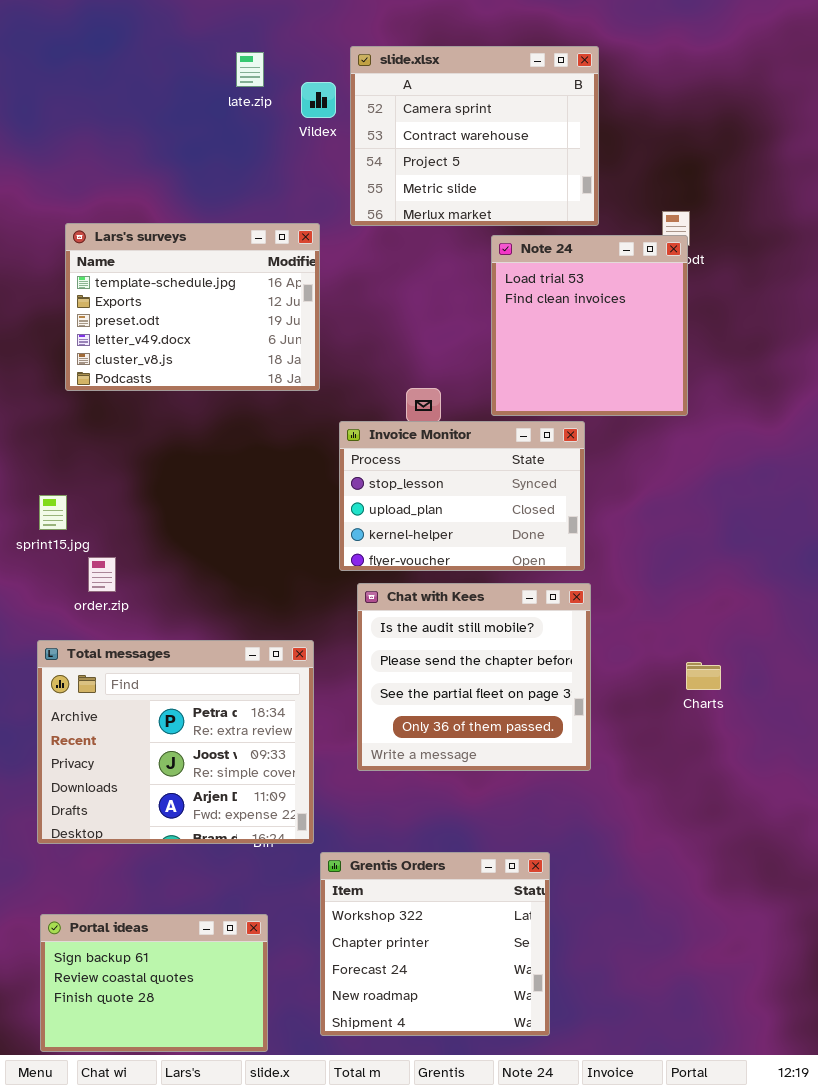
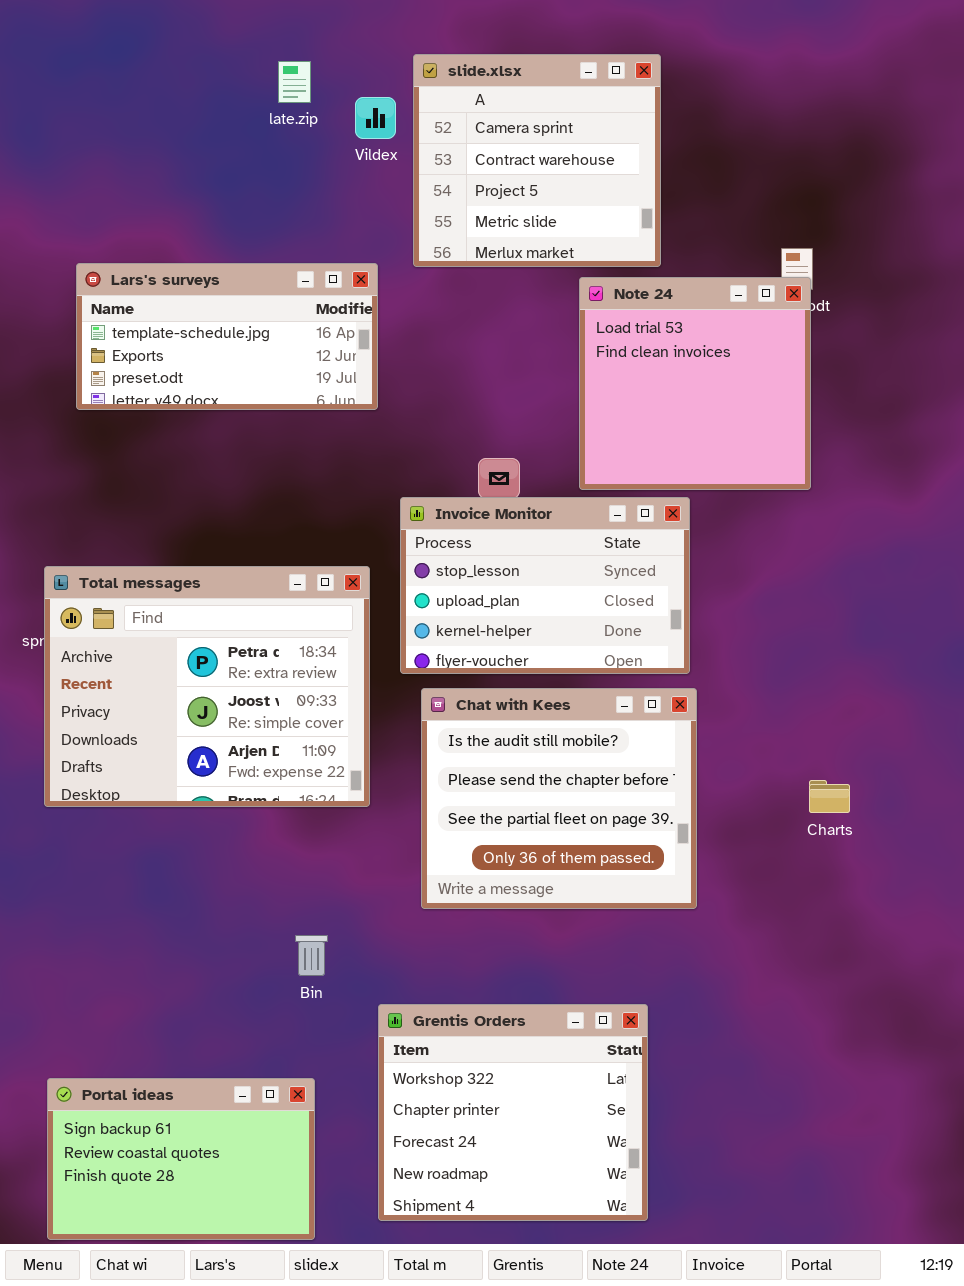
slide.xlsx: [350,46,599,226] -> [413,54,661,267], resized
Lars's surveys: [65,223,320,391] -> [76,263,378,410], resized
Total messages: [37,640,314,844] -> [44,566,370,807], moved

